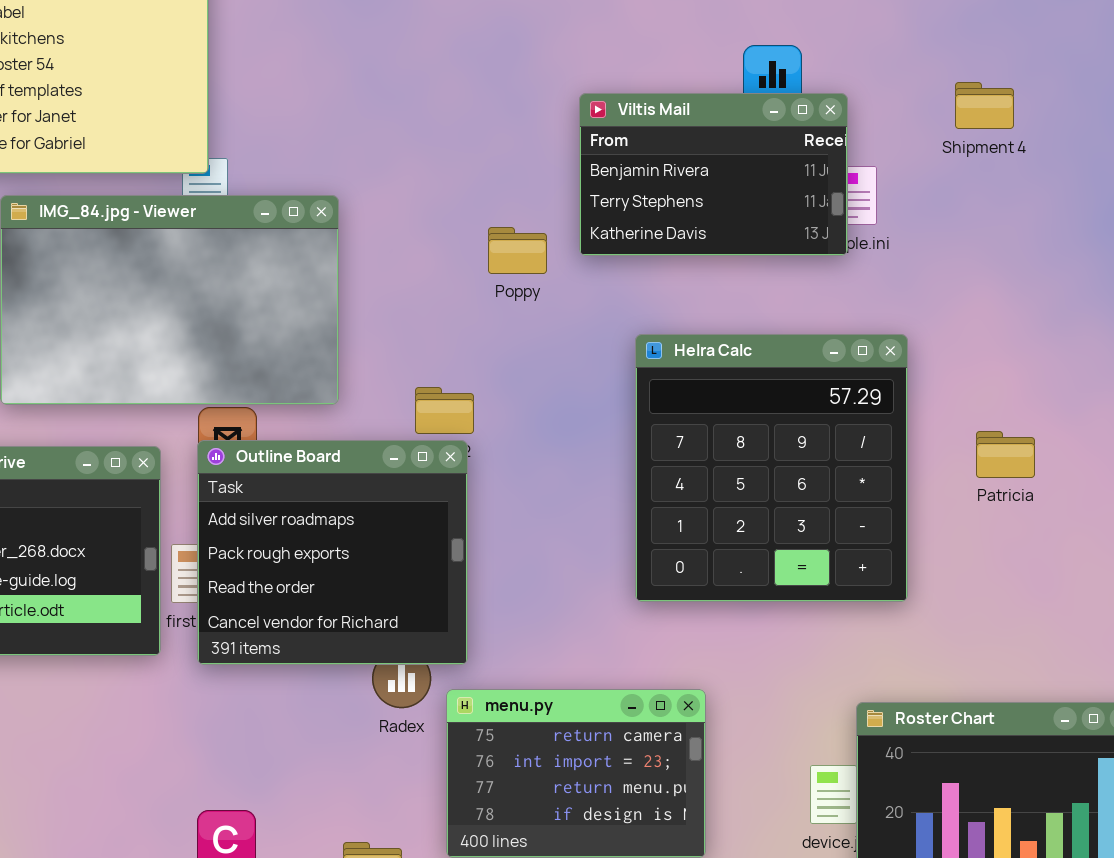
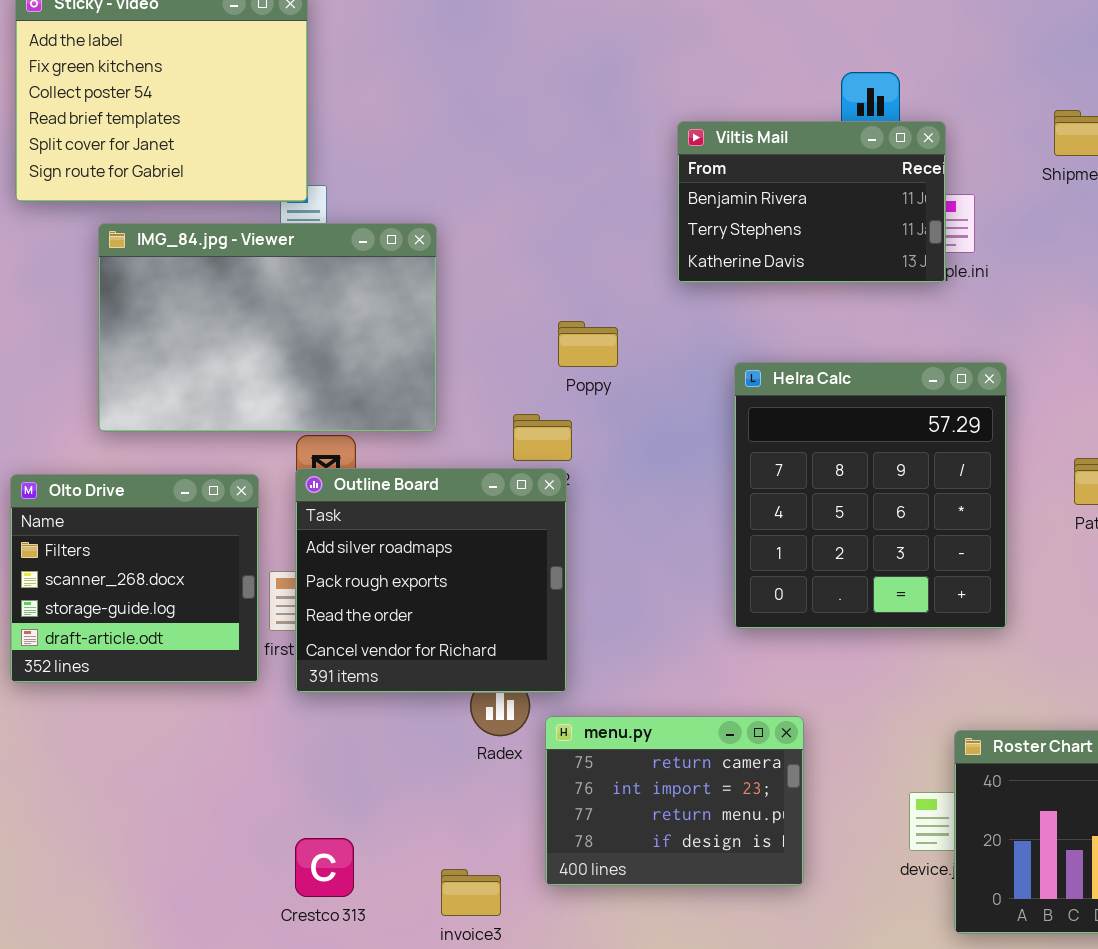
Poppy: [488,227,547,274] -> [558,321,618,367], moved

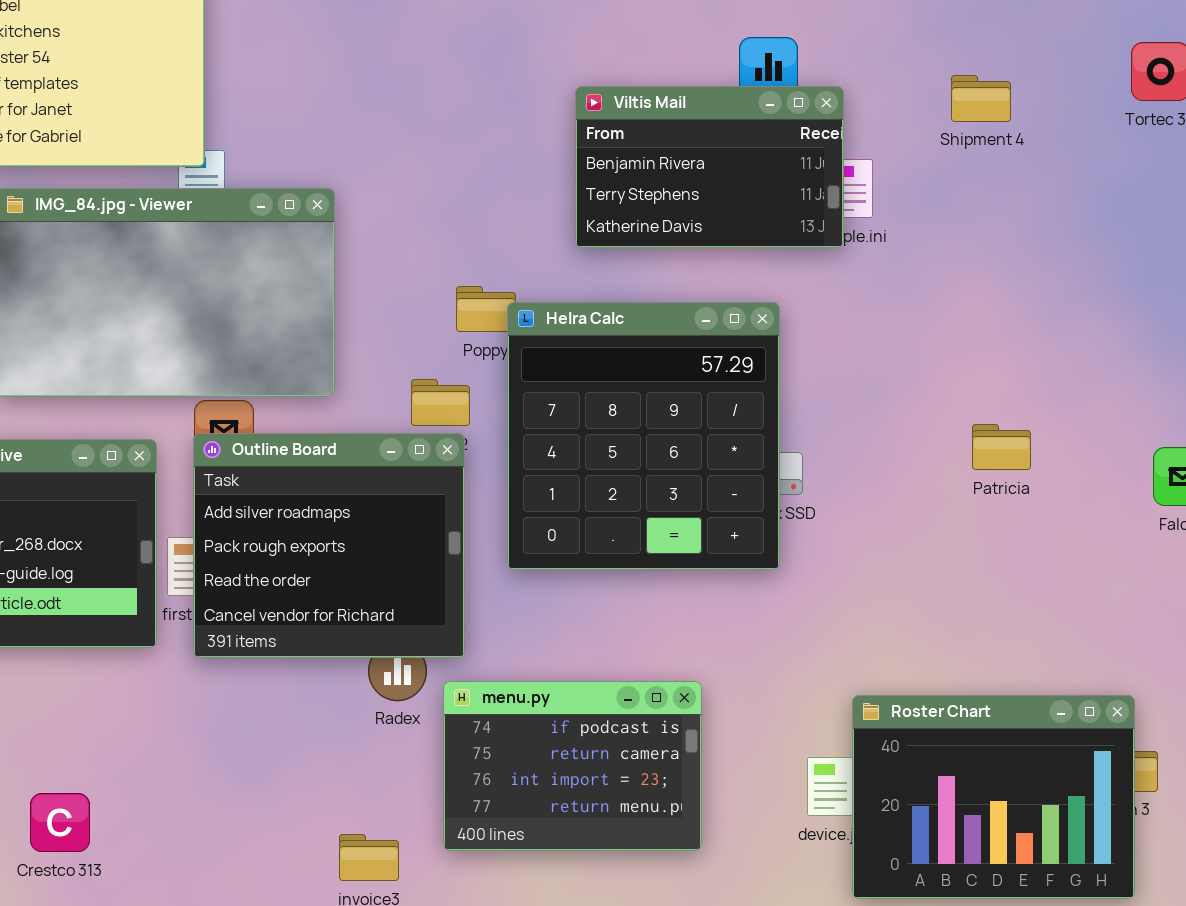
Helra Calc: [734,362,1007,629] -> [507,302,780,570], moved
menu.py: [545,716,804,886] -> [443,681,702,851], scrolled up 1 row
Crestco 313: [295,838,354,897] -> [30,793,90,852], moved

